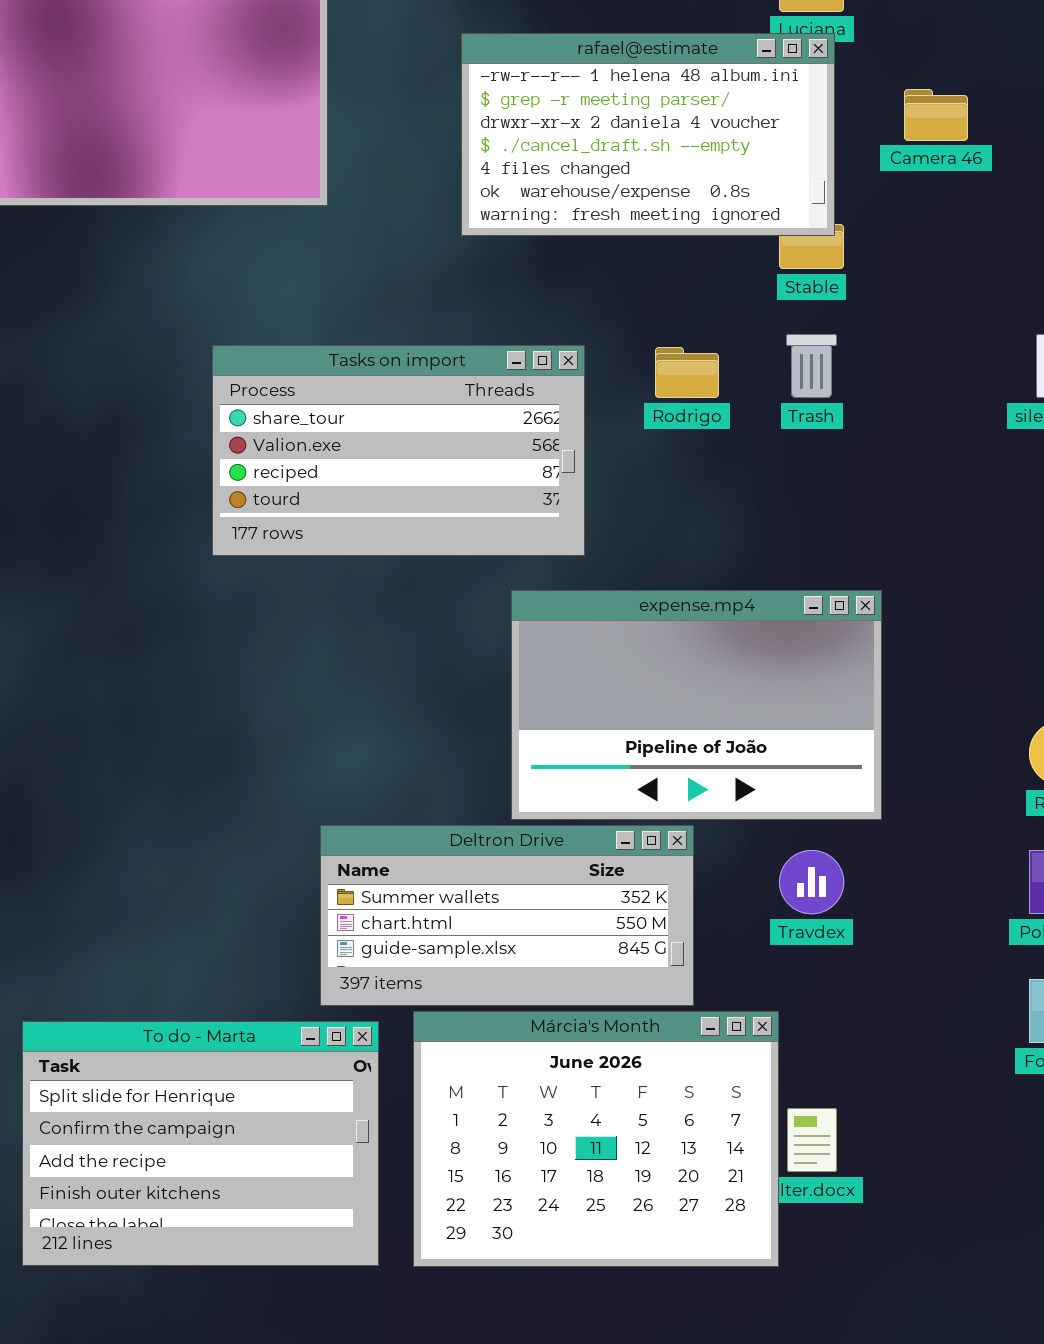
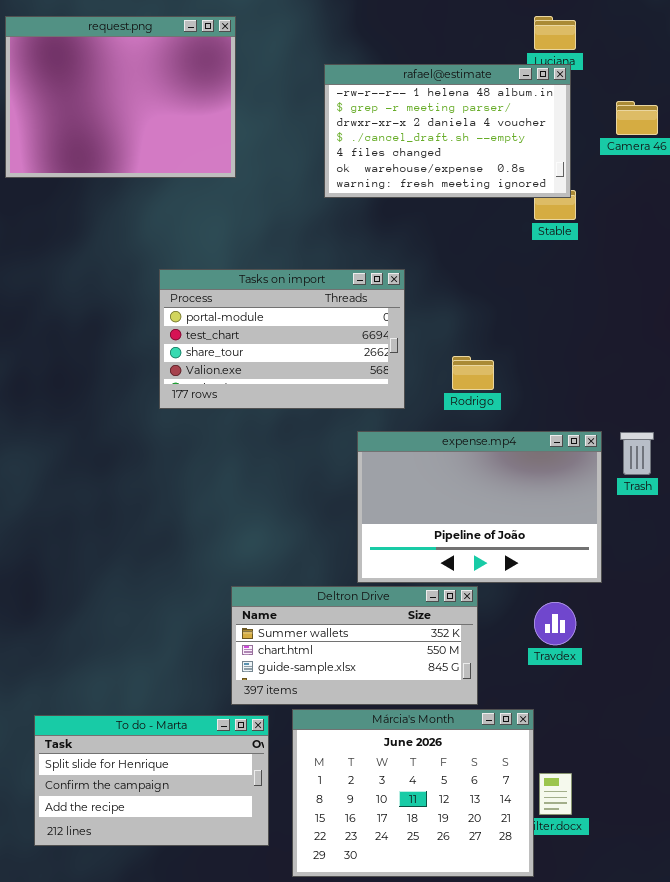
Trash: [786,334,837,398] -> [620,432,654,475], moved
Tasks on import: [212,345,585,556] -> [159,269,405,409], scrolled up 2 rows
Rodrigo: [655,347,719,398] -> [452,356,494,390], moved
To do - Marta: [22,1021,379,1266] -> [34,715,269,846], resized

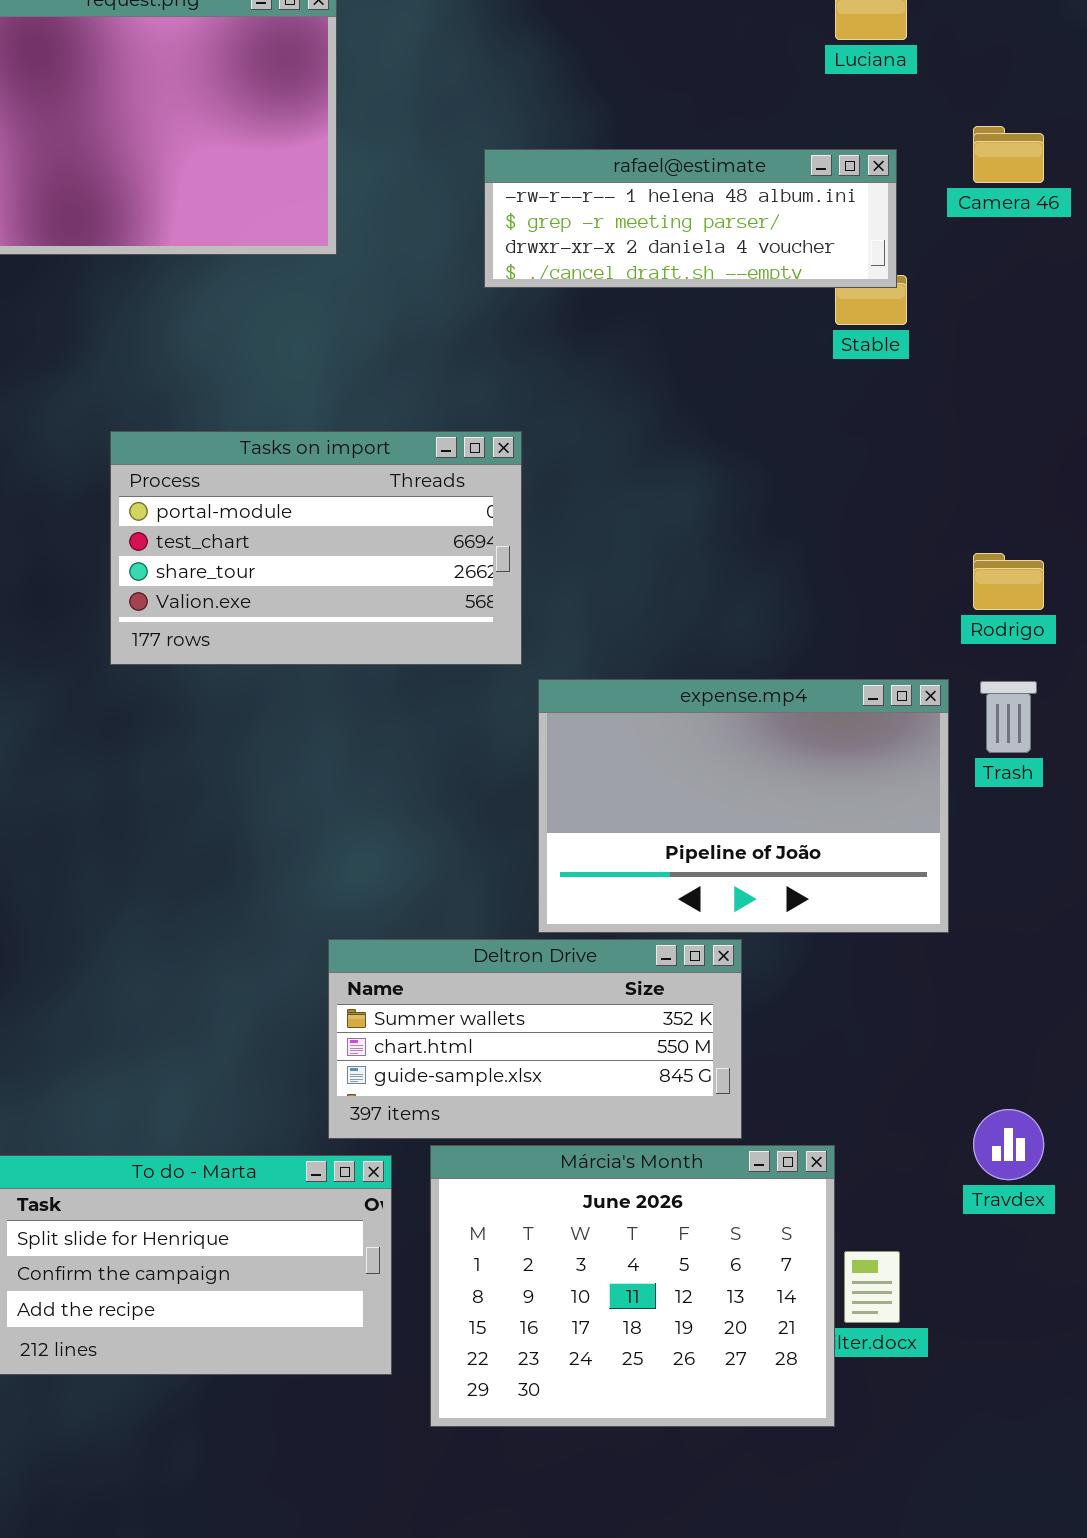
rafael@estimate: [324,64,571,198] -> [484,149,897,288], resized
Tasks on import: [159,269,405,409] -> [110,431,522,665], moved
Rodrigo: [452,356,494,390] -> [973,553,1044,610], moved
Travdex: [534,602,576,645] -> [973,1109,1044,1180], moved

